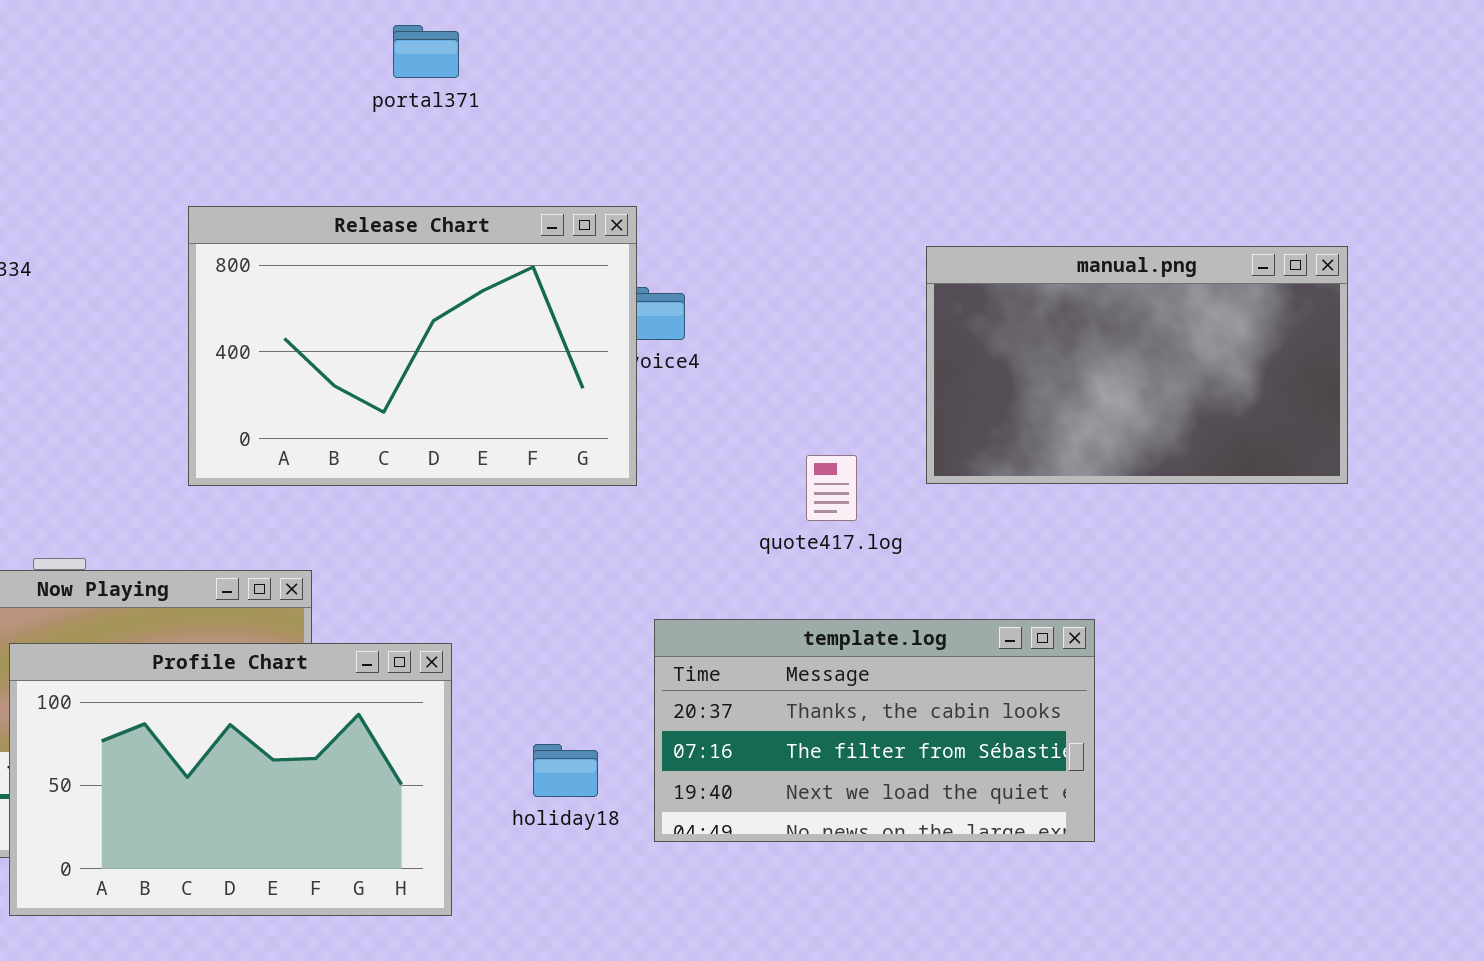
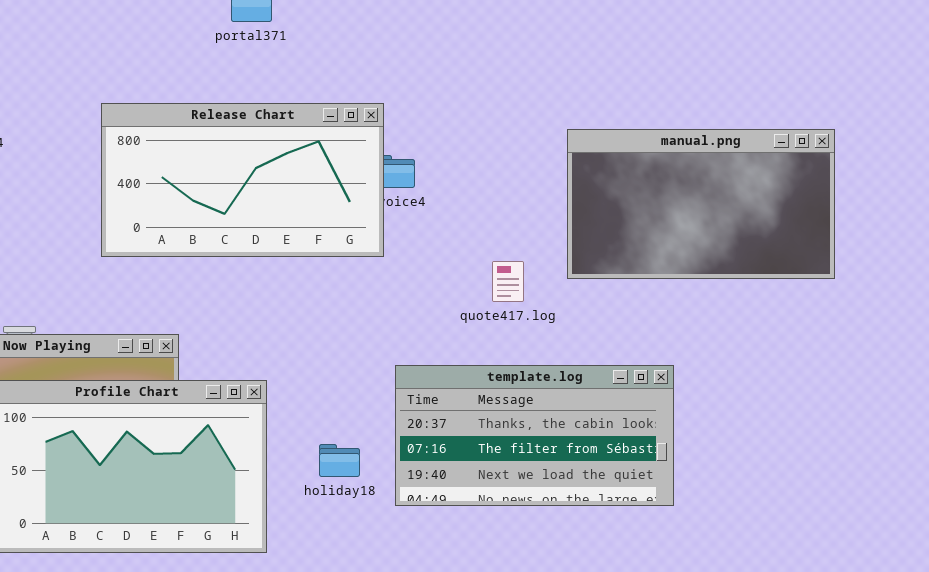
Release Chart: [188,206,637,486] -> [101,103,384,257], resized

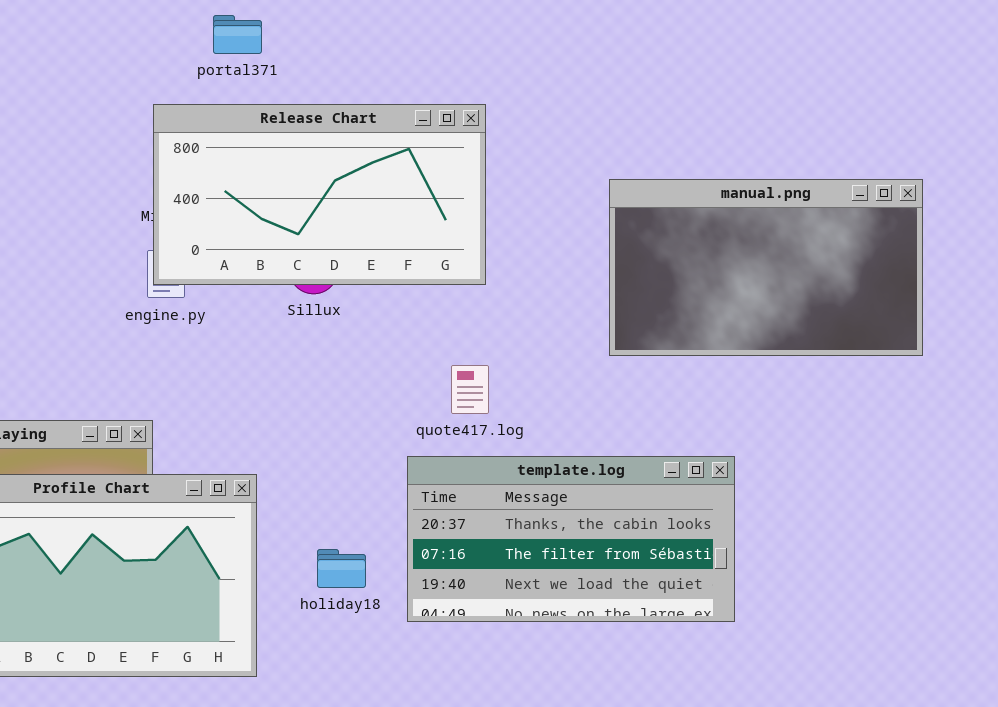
Release Chart: [101,103,384,257] -> [153,104,486,285], moved
quote417.log: [492,261,524,302] -> [451,365,489,414], moved

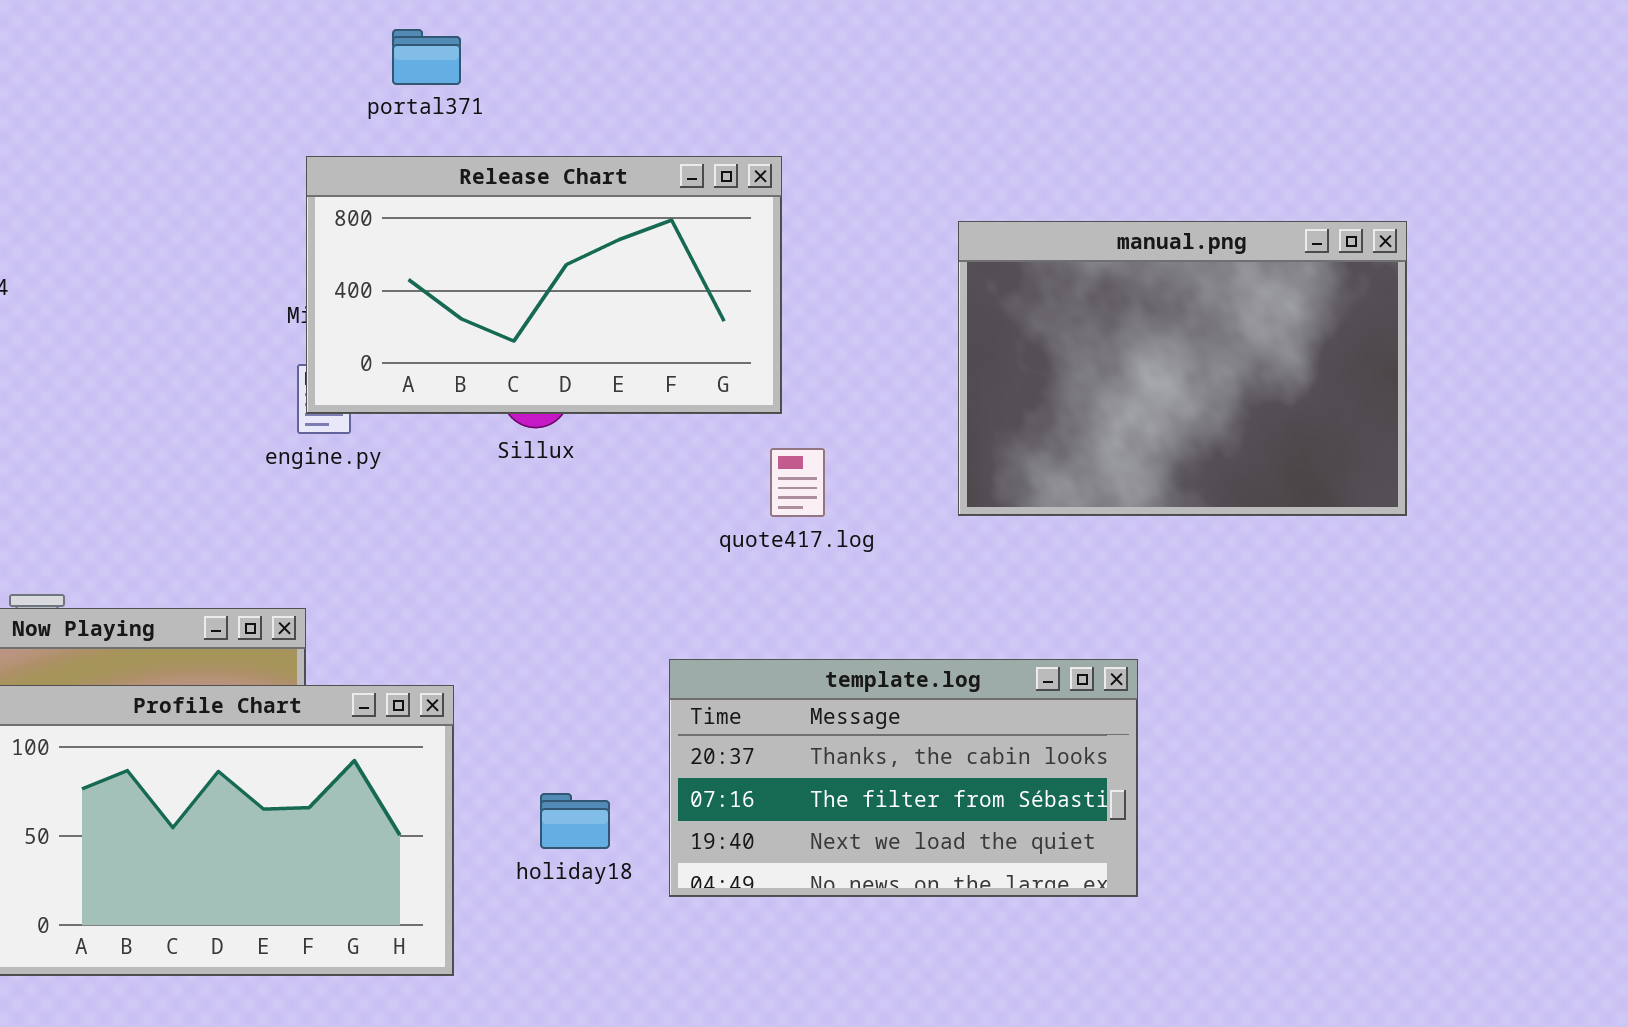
manual.png: [609,179,923,356] -> [958,221,1407,516], resized
quote417.log: [451,365,489,414] -> [770,448,825,517], moved

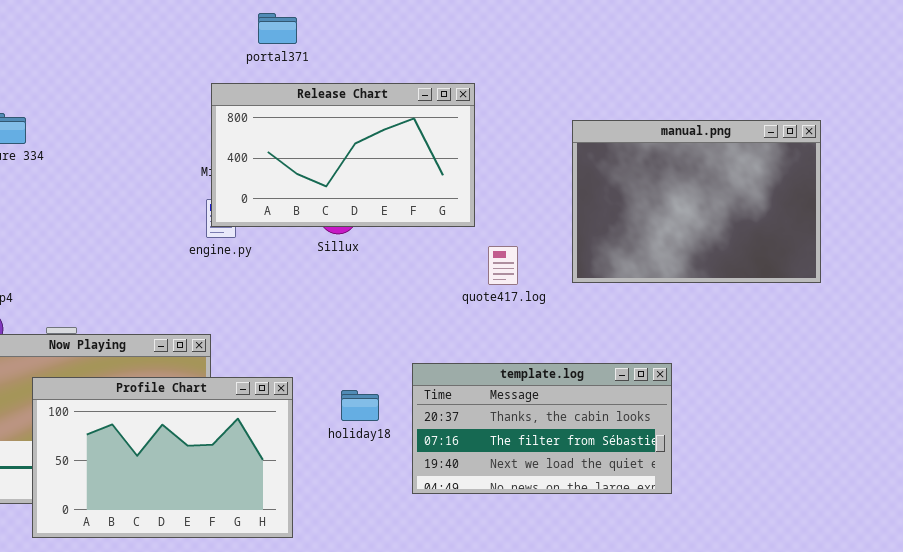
quote417.log: [770,448,825,517] -> [488,246,518,285], moved
holiday18: [540,793,610,849] -> [341,390,379,421], moved

